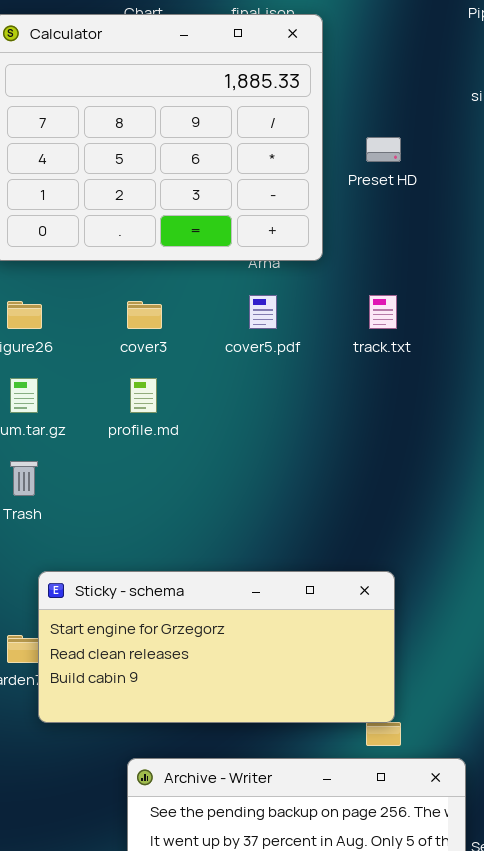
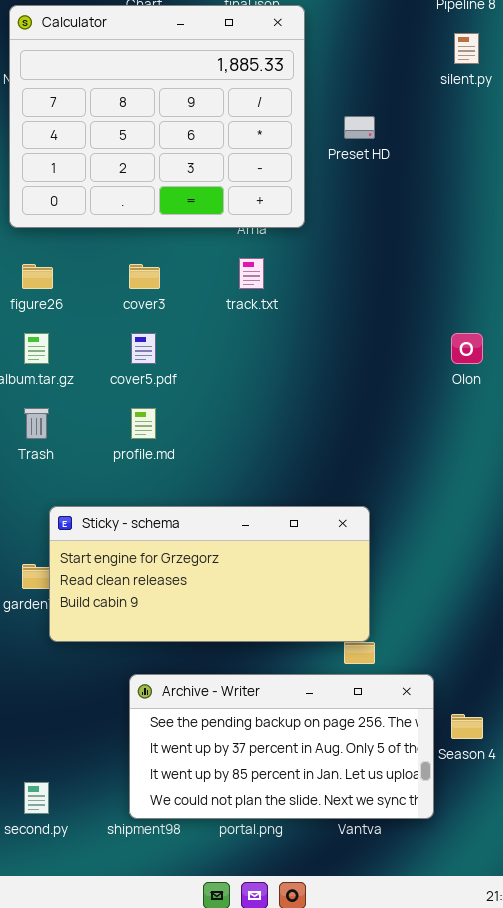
cover5.pdf: [249,295,277,329] -> [131,333,156,364], moved
track.txt: [369,295,397,329] -> [239,258,264,289], moved
profile.md: [130,378,157,413] -> [131,408,156,439], moved

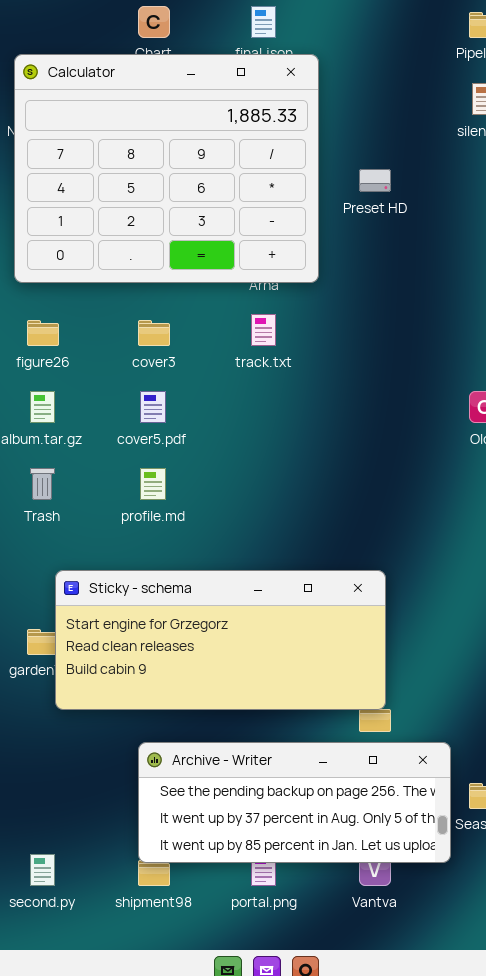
Archive - Writer: [129,674,434,819] -> [138,742,451,863], resized

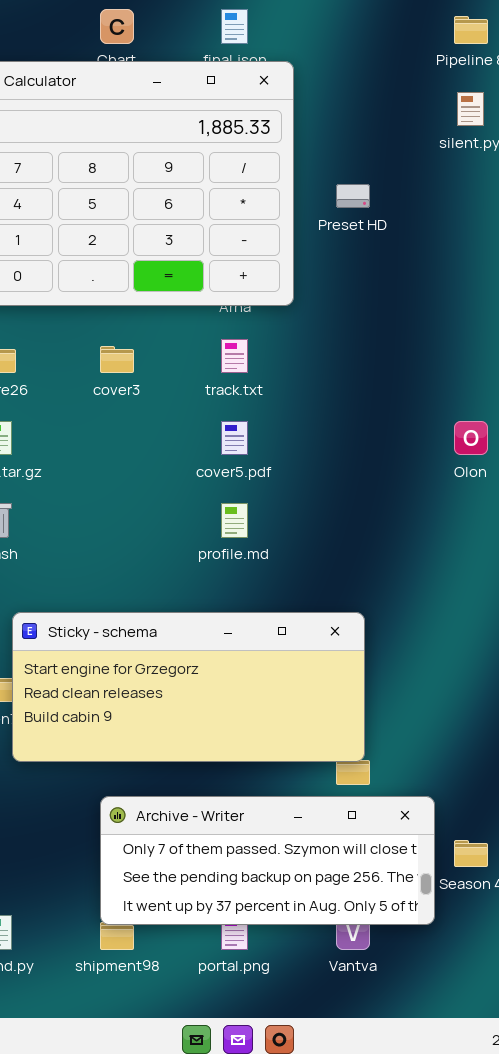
cover5.pdf: [140,391,166,423] -> [221,421,248,455], moved
profile.md: [140,468,166,500] -> [221,503,248,538], moved
Archive - Writer: [138,742,451,863] -> [100,796,435,925], scrolled up 1 row

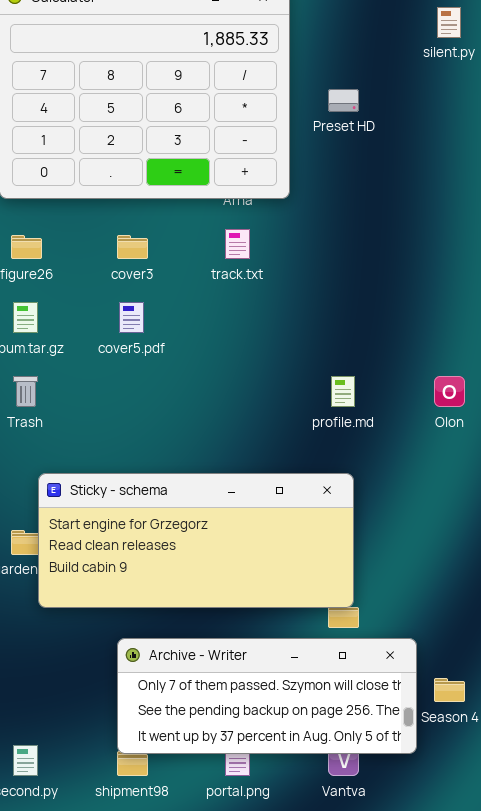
cover5.pdf: [221,421,248,455] -> [119,302,144,333], moved
Olon: [454,421,488,455] -> [434,376,465,407], moved
profile.md: [221,503,248,538] -> [331,376,355,407], moved

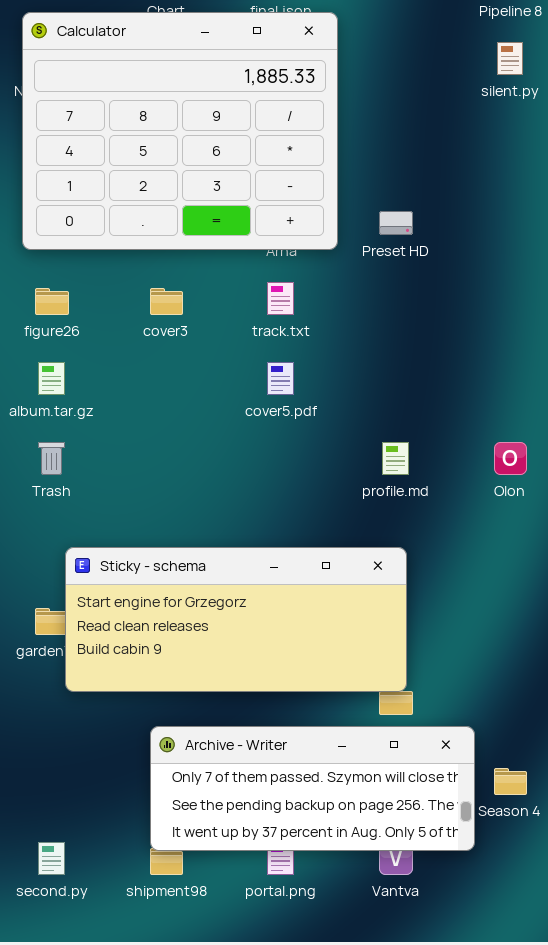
Preset HD: [328,89,359,112] -> [379,211,413,235], moved
cover5.pdf: [119,302,144,333] -> [267,362,294,395], moved

